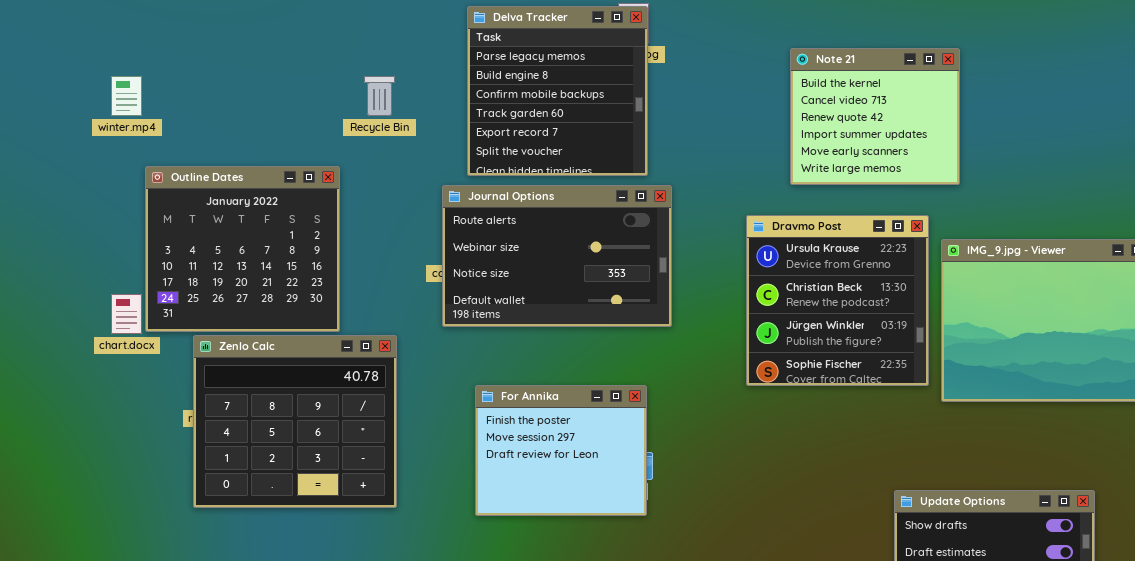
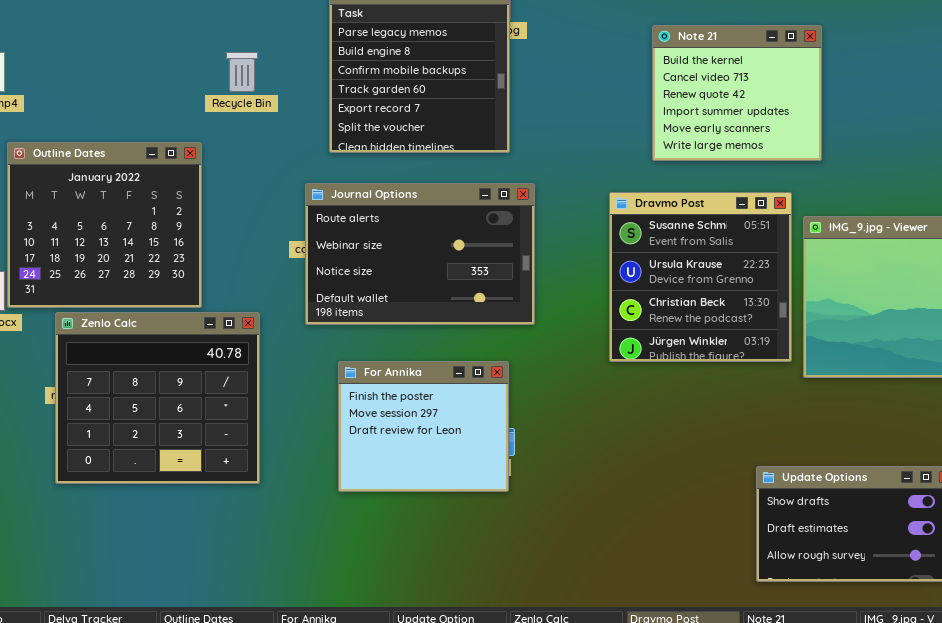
Journal Options: [442,185,672,327] -> [305,183,535,325], moved
Dravmo Post: [746,215,929,386] -> [609,192,792,362], scrolled up 1 row

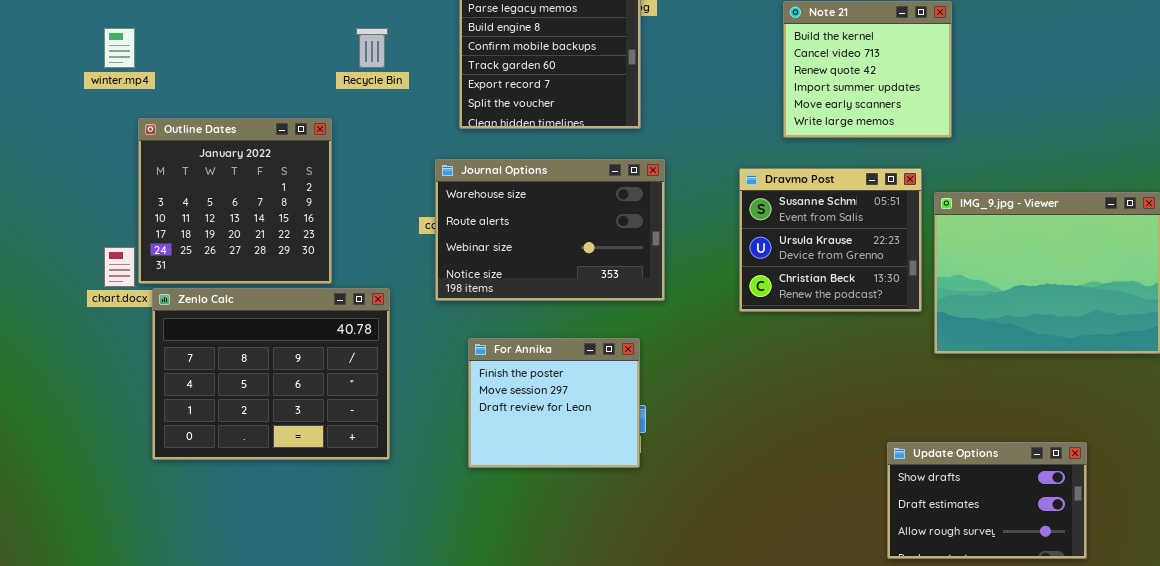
Journal Options: [305,183,535,325] -> [435,159,665,301], scrolled up 1 row
Dravmo Post: [609,192,792,362] -> [739,168,922,312], resized
Zenlo Calc: [55,312,260,484] -> [152,288,390,460], resized

